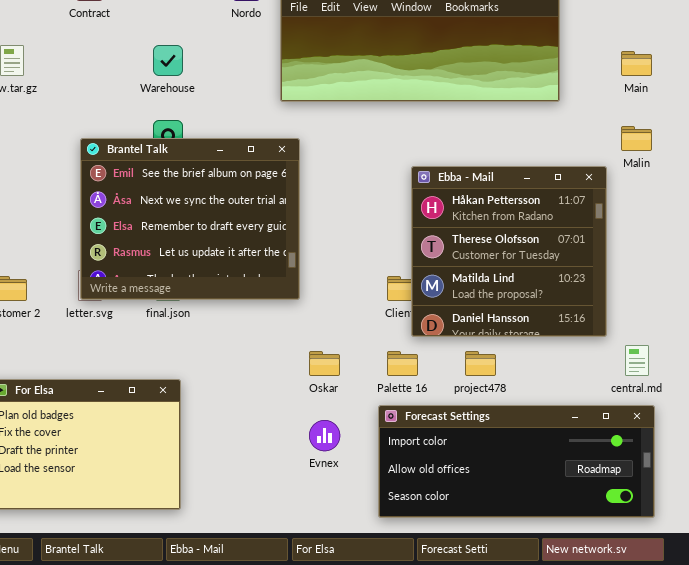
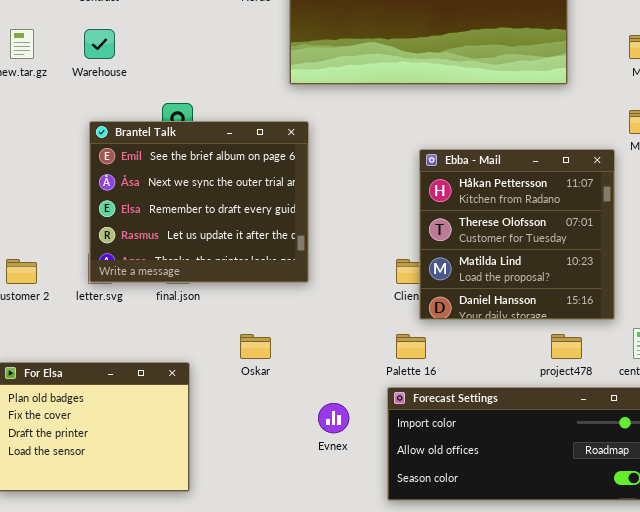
Warehouse: [153,45,183,76] -> [84,29,115,59], moved
Oskar: [309,351,340,376] -> [240,334,271,359], moved
project478: [465,351,496,376] -> [551,334,582,359], moved

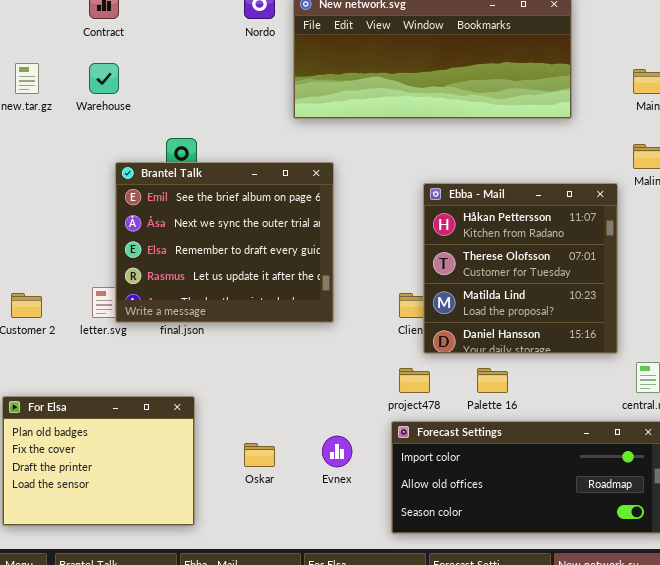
Brantel Talk: [89,121,309,283] -> [115,162,334,323], moved
Oskar: [240,334,271,359] -> [244,443,275,467], moved
Palette 16: [396,334,426,359] -> [477,368,508,393], moved
project478: [551,334,582,359] -> [399,368,430,393], moved

